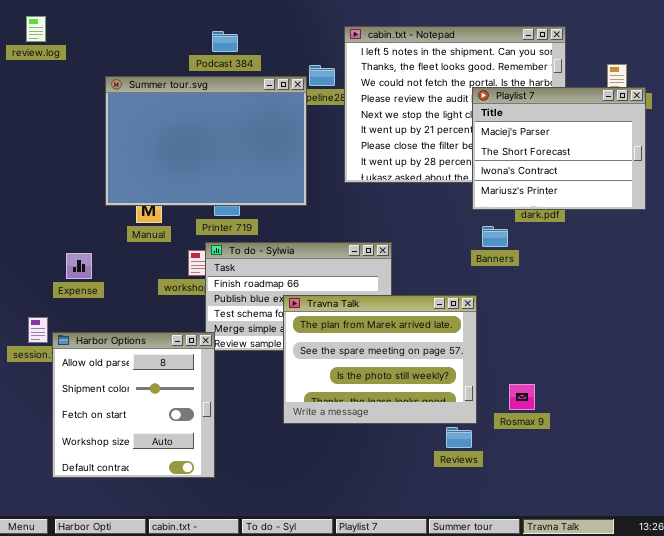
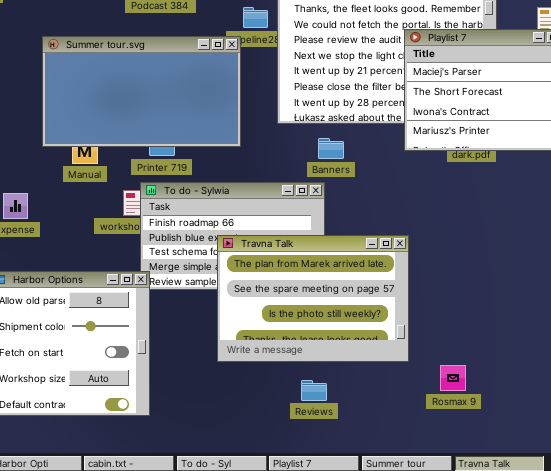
Summer tour.svg: [105,76,307,206] -> [42,36,241,147], resized
Banners: [482,226,508,247] -> [318,138,344,159], moved
Rosmax 9: [509,384,535,410] -> [440,365,466,391], moved
Reviews: [446,427,472,448] -> [301,380,327,401], moved

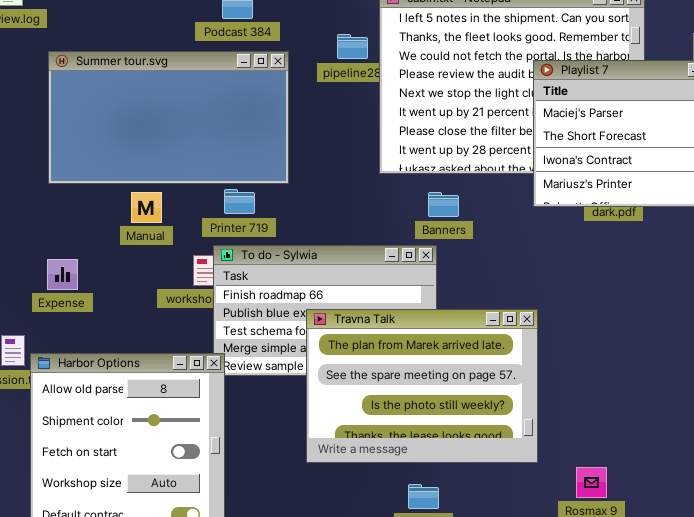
Summer tour.svg: [42,36,241,147] -> [48,51,289,184], moved

